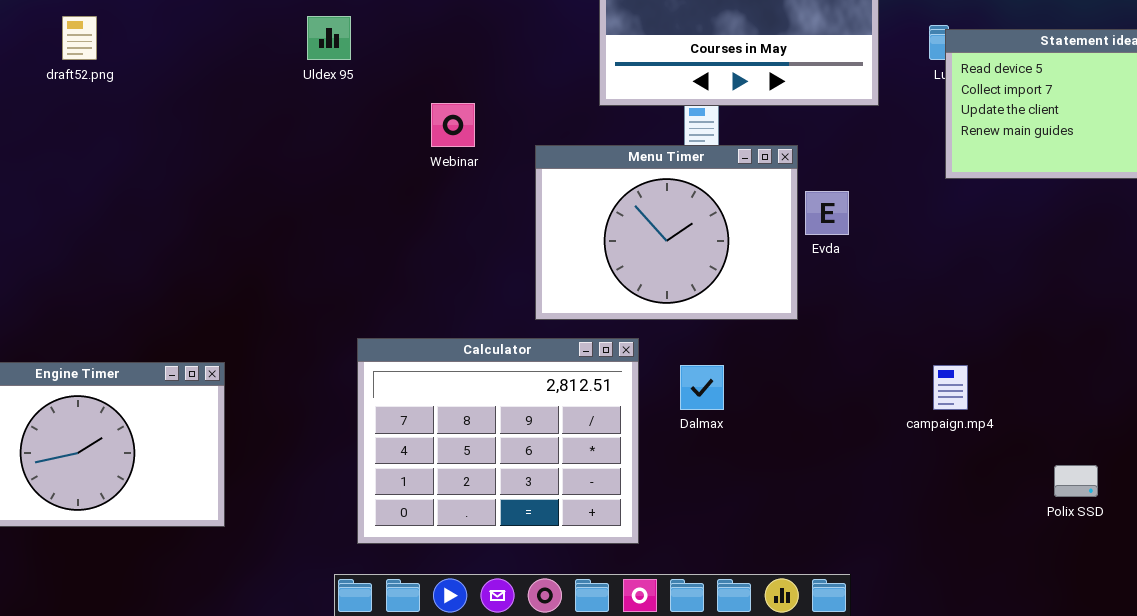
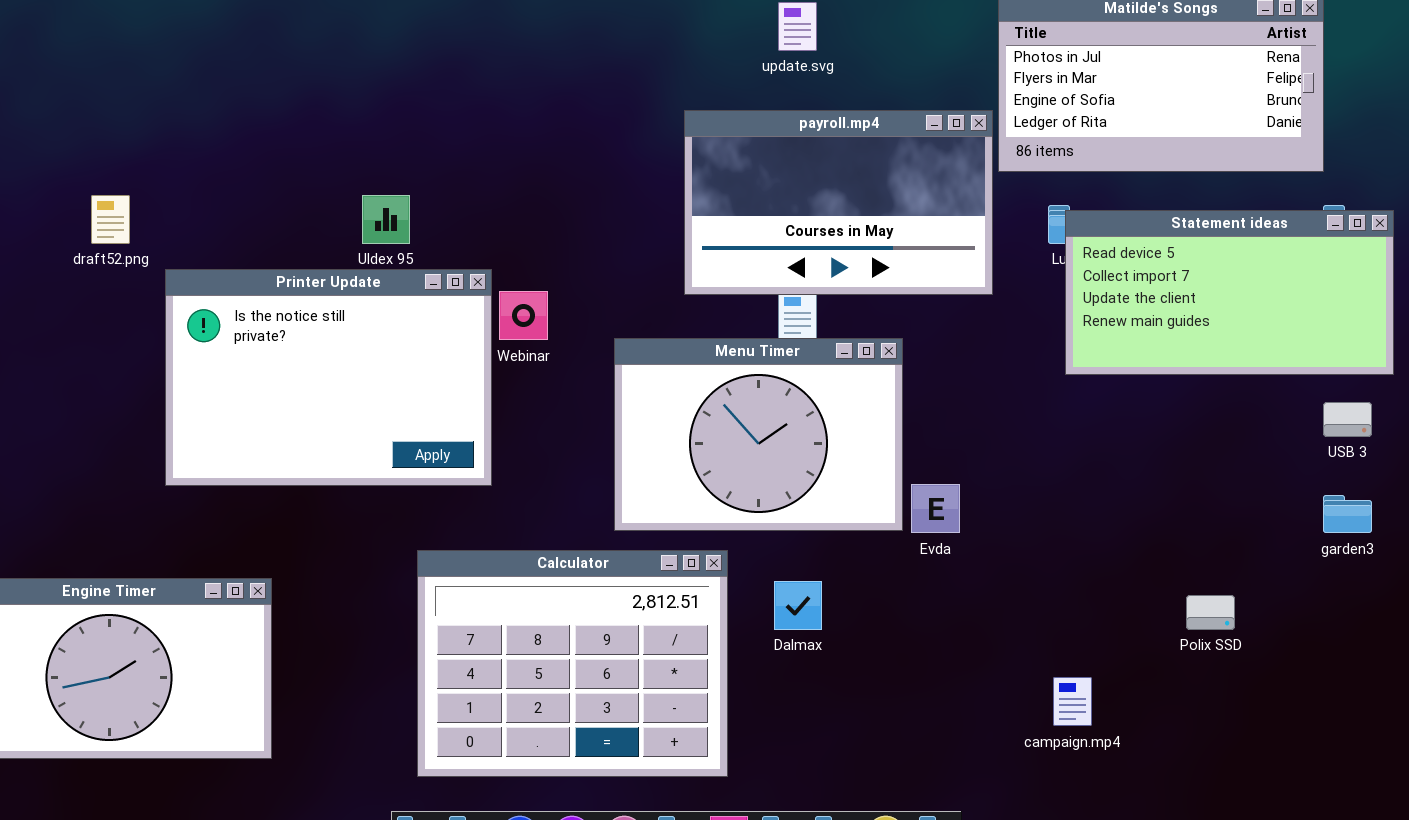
Printer Update: none -> [165,269,492,486], opened
Evda: [805,191,849,235] -> [911,484,960,533], moved
campaign.mp4: [933,365,968,410] -> [1053,677,1092,726], moved
Polix SSD: [1054,465,1098,497] -> [1186,595,1235,630], moved

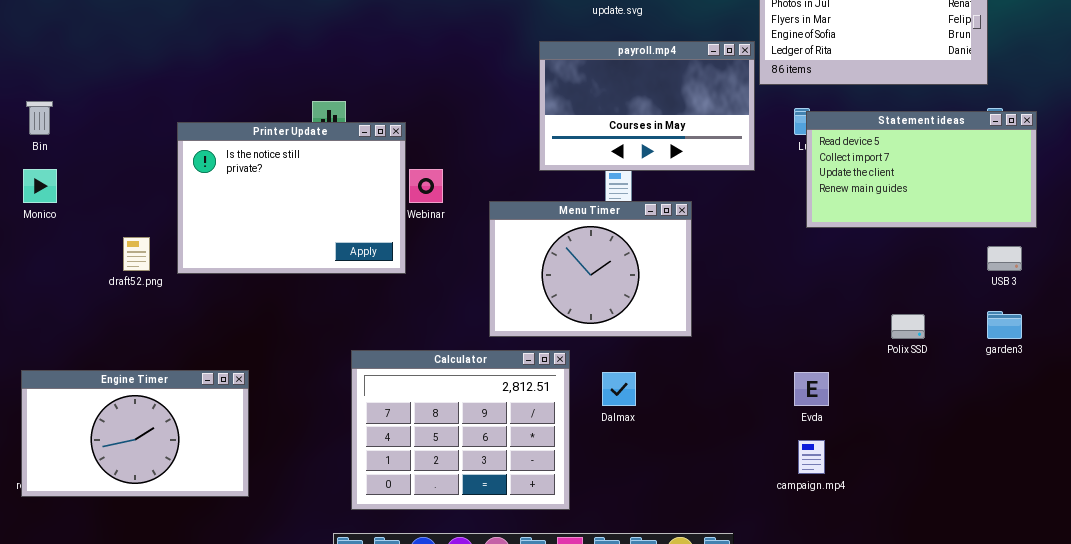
draft52.png: [91,195,130,244] -> [123,237,150,271], moved
Printer Update: [165,269,492,486] -> [177,122,406,274], moved
Evda: [911,484,960,533] -> [794,372,829,406], moved
Polix SSD: [1186,595,1235,630] -> [891,314,925,339], moved

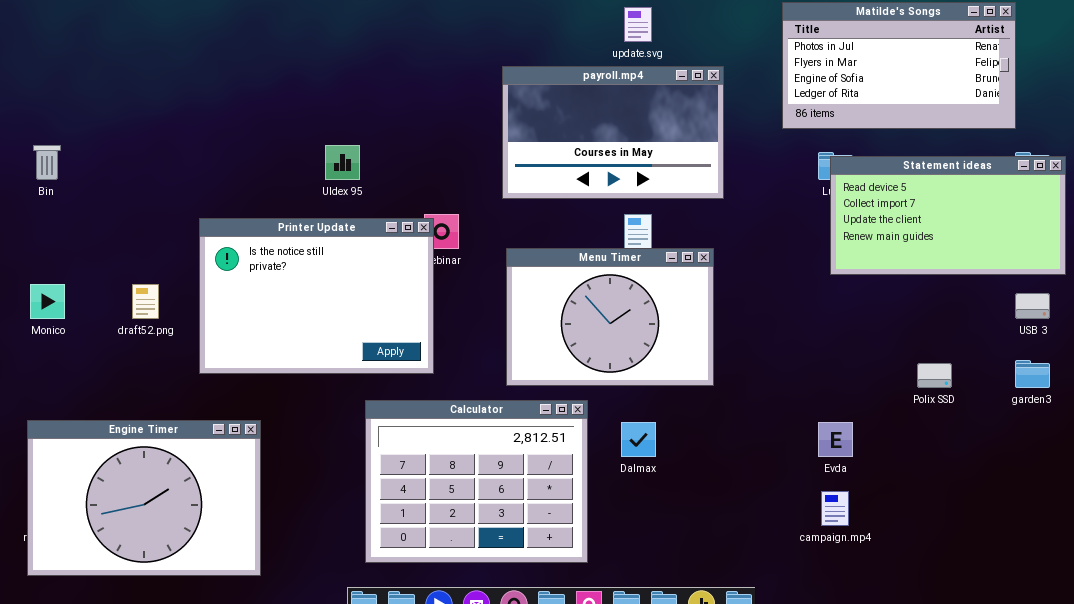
payroll.mp4: [539,41,755,171] -> [502,66,724,199], moved
Printer Update: [177,122,406,274] -> [199,218,434,374], moved
Monico: [23,169,57,203] -> [30,284,65,319], moved
Engine Timer: [21,370,249,497] -> [27,420,261,576], resized

